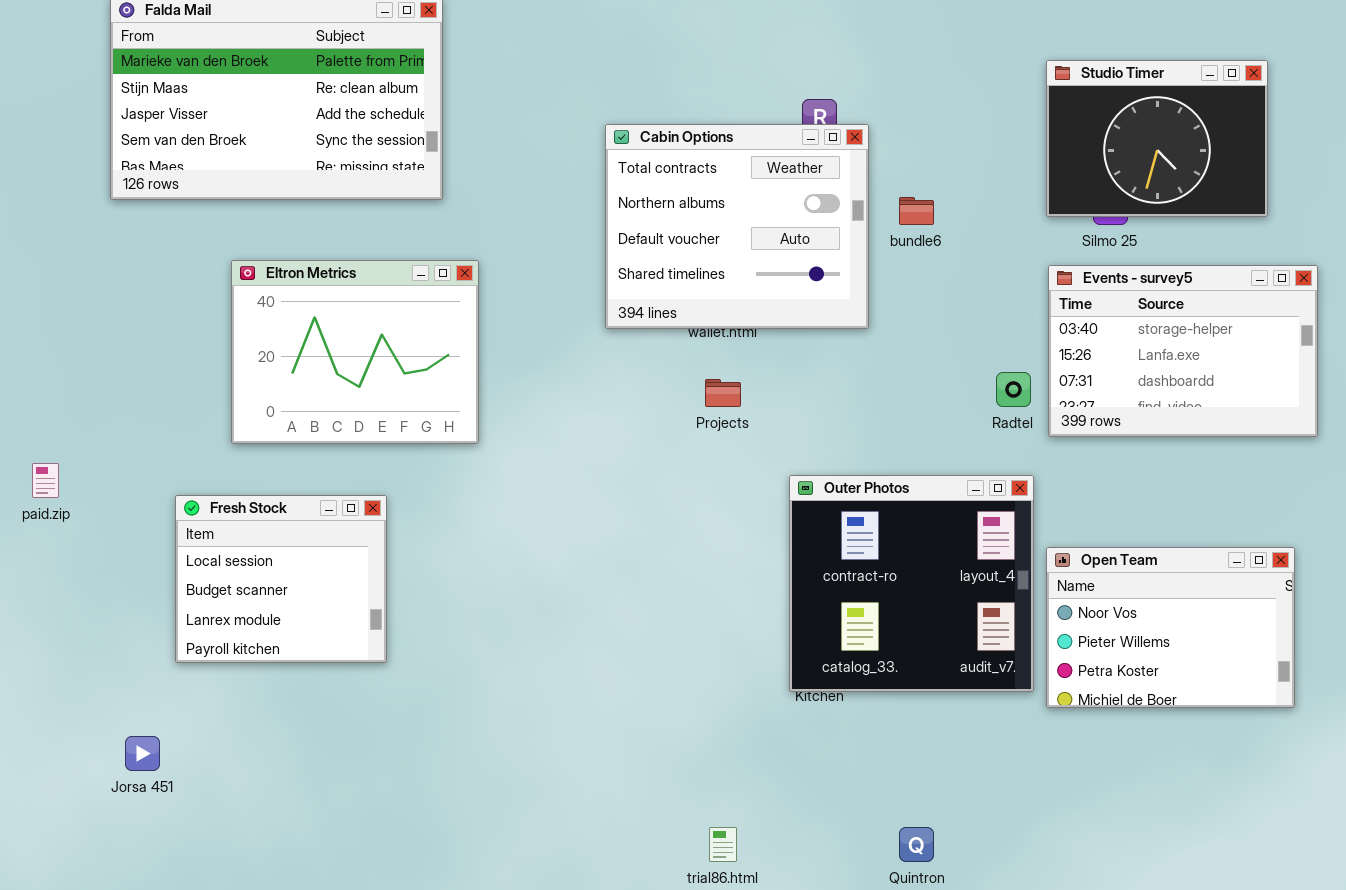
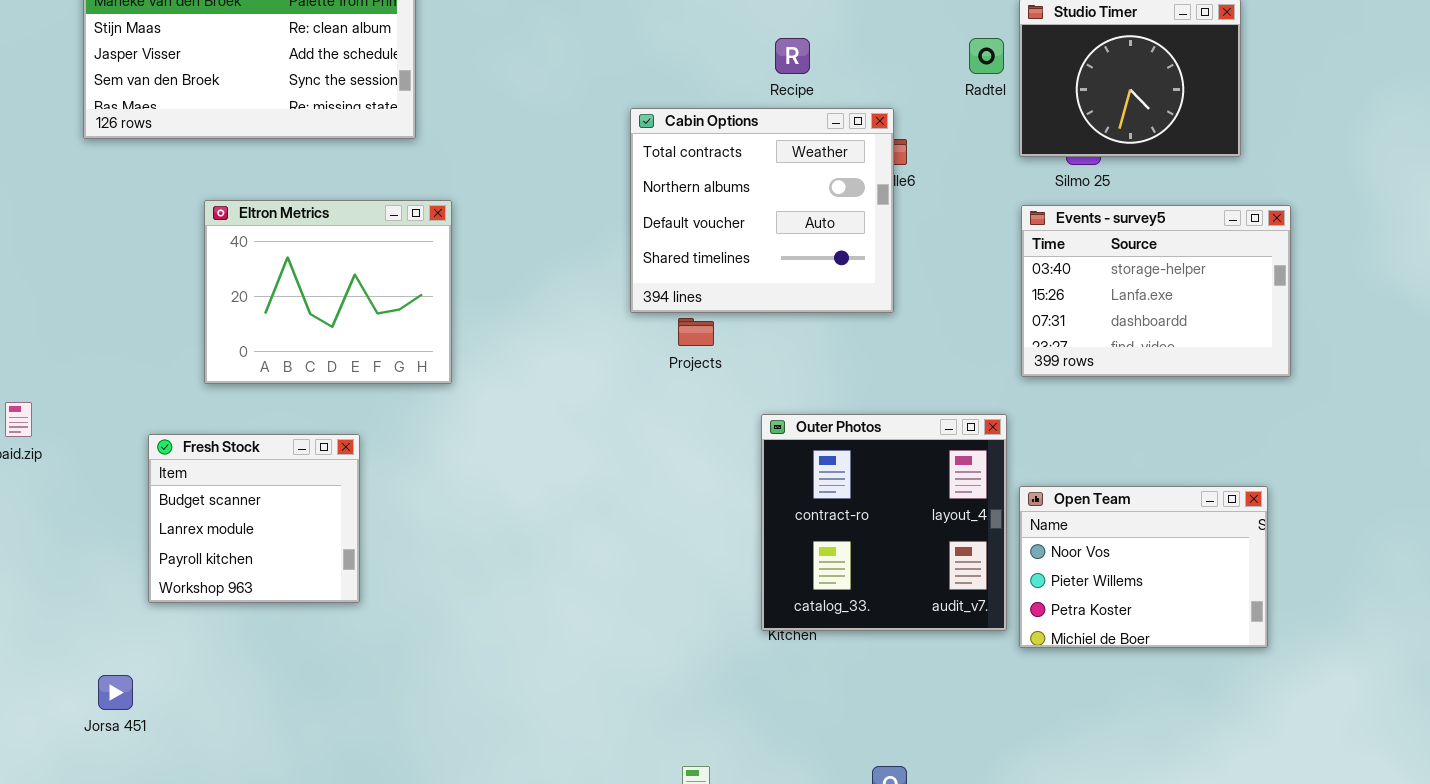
Cabin Options: [605,124,869,329] -> [630,108,894,313], moved
Radtel: [996,372,1031,407] -> [969,38,1004,74], moved
Fresh Stock: [175,495,387,663] -> [148,434,360,603], scrolled down 1 row

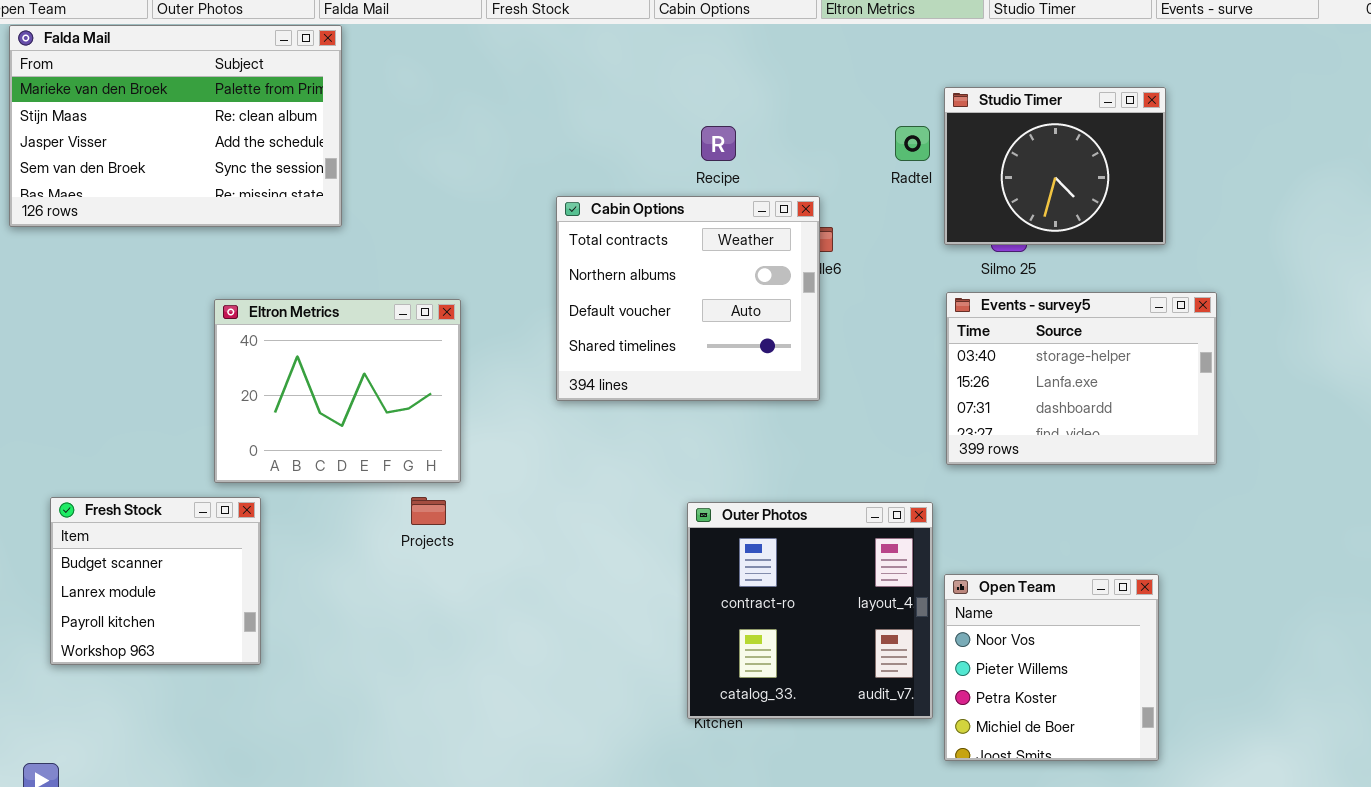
Eltron Metrics: [204,200,452,384] -> [214,299,461,483], moved
Projects: [678,318,714,346] -> [411,497,446,525], moved
Fresh Stock: [148,434,360,603] -> [50,497,261,665], moved
Open Team: [1019,486,1268,648] -> [944,574,1159,761], resized

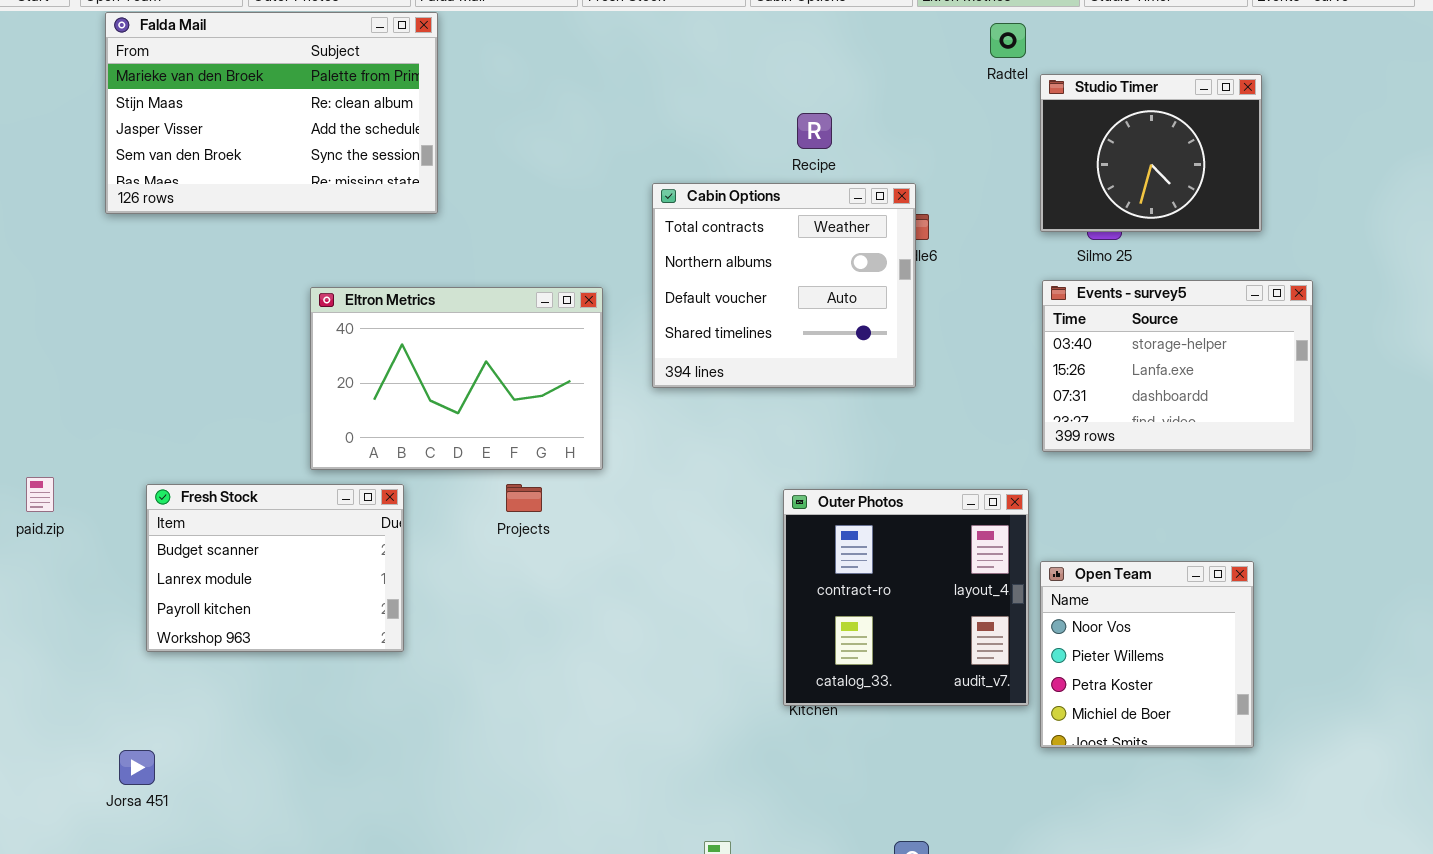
Radtel: [895,126,930,161] -> [990,23,1026,58], moved
Eltron Metrics: [214,299,461,483] -> [310,287,603,470], resized
Fresh Stock: [50,497,261,665] -> [146,484,404,652], resized

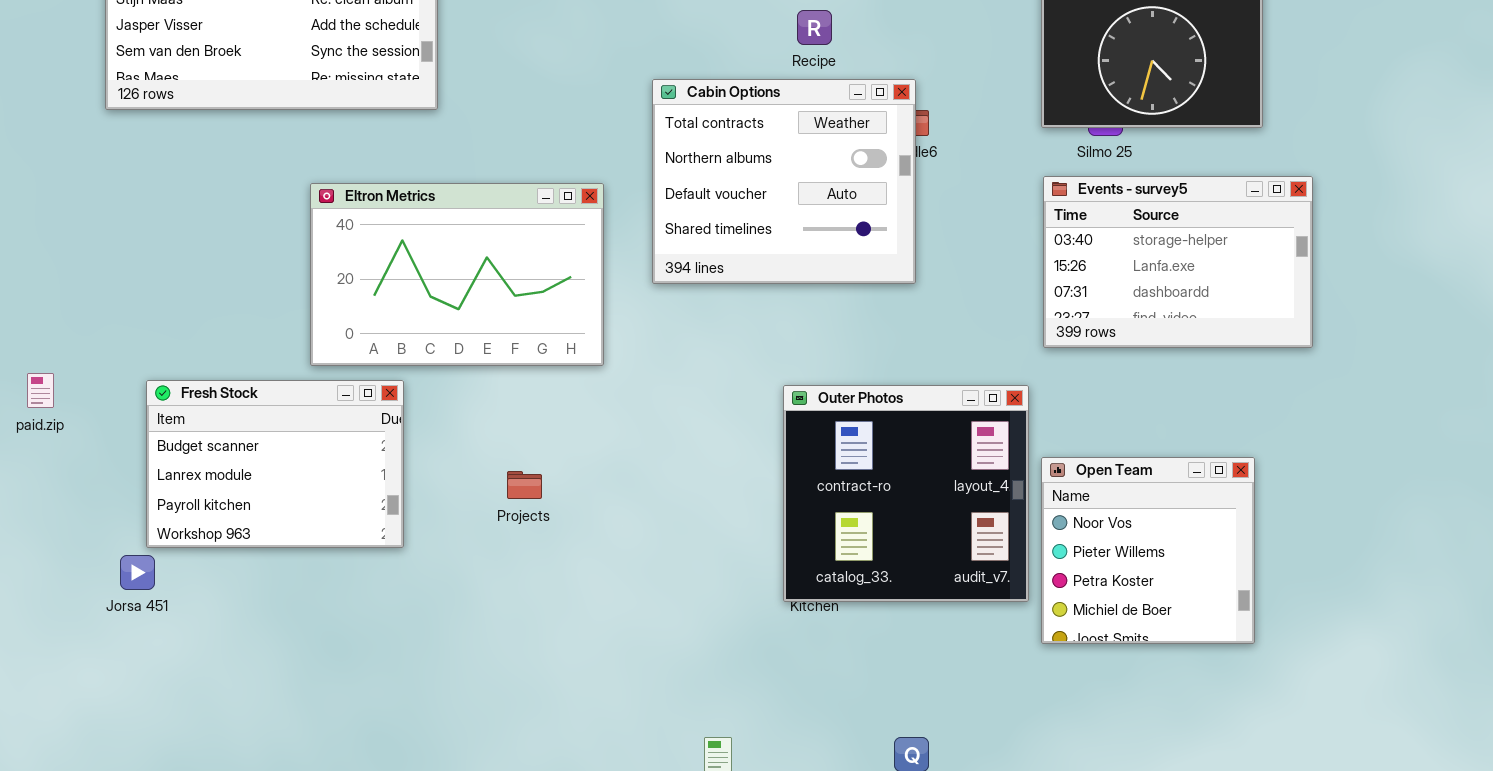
Projects: [506,484,542,512] -> [507,471,542,499], moved
Jorsa 451: [119,750,155,785] -> [120,555,155,590], moved

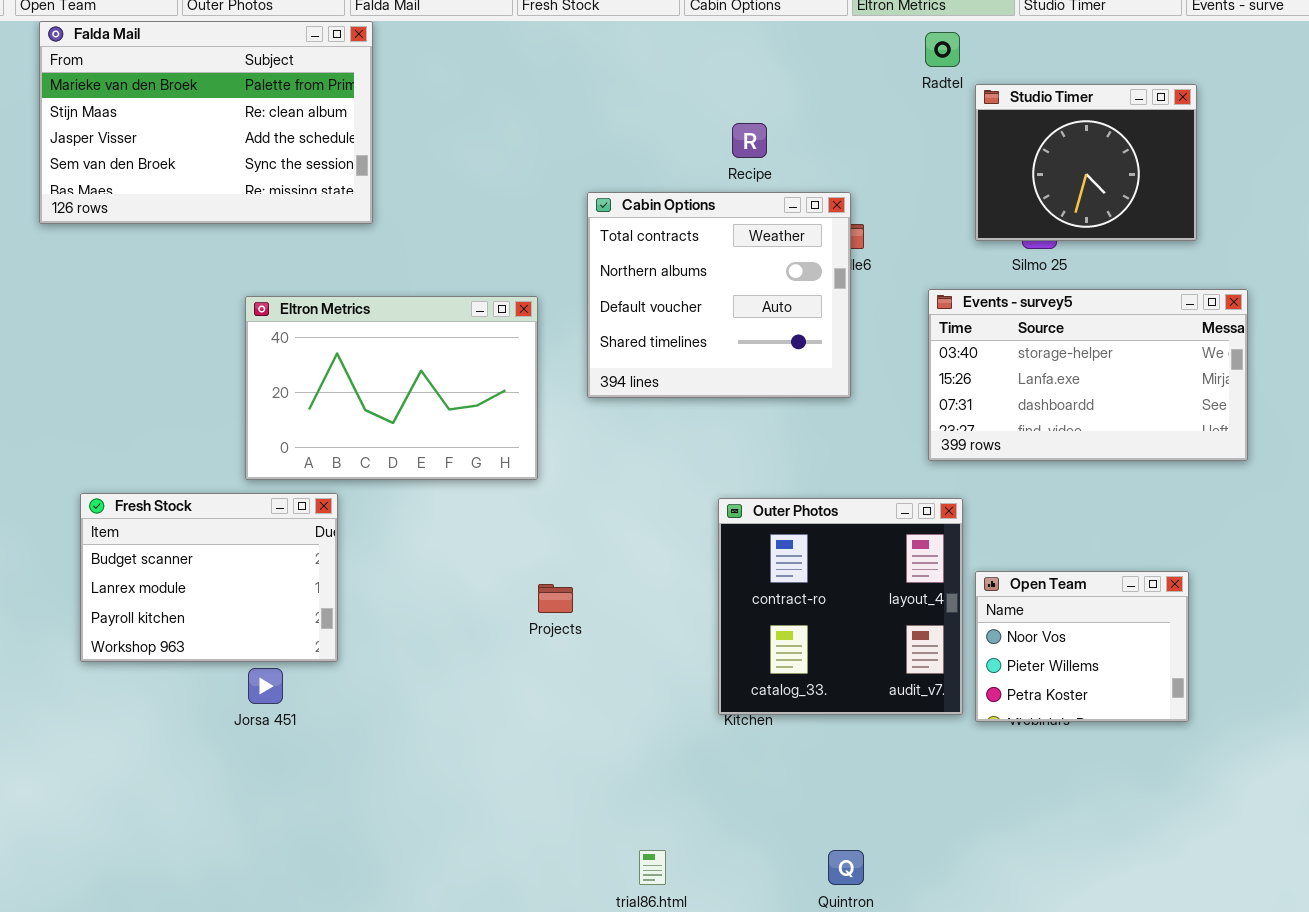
Events - survey5: [1043,176,1313,348] -> [928,289,1248,461], resized
Open Team: [1041,457,1255,644] -> [975,571,1189,722], resized
Projects: [507,471,542,499] -> [538,584,573,613], moved
Jorsa 451: [120,555,155,590] -> [248,668,283,704], moved

